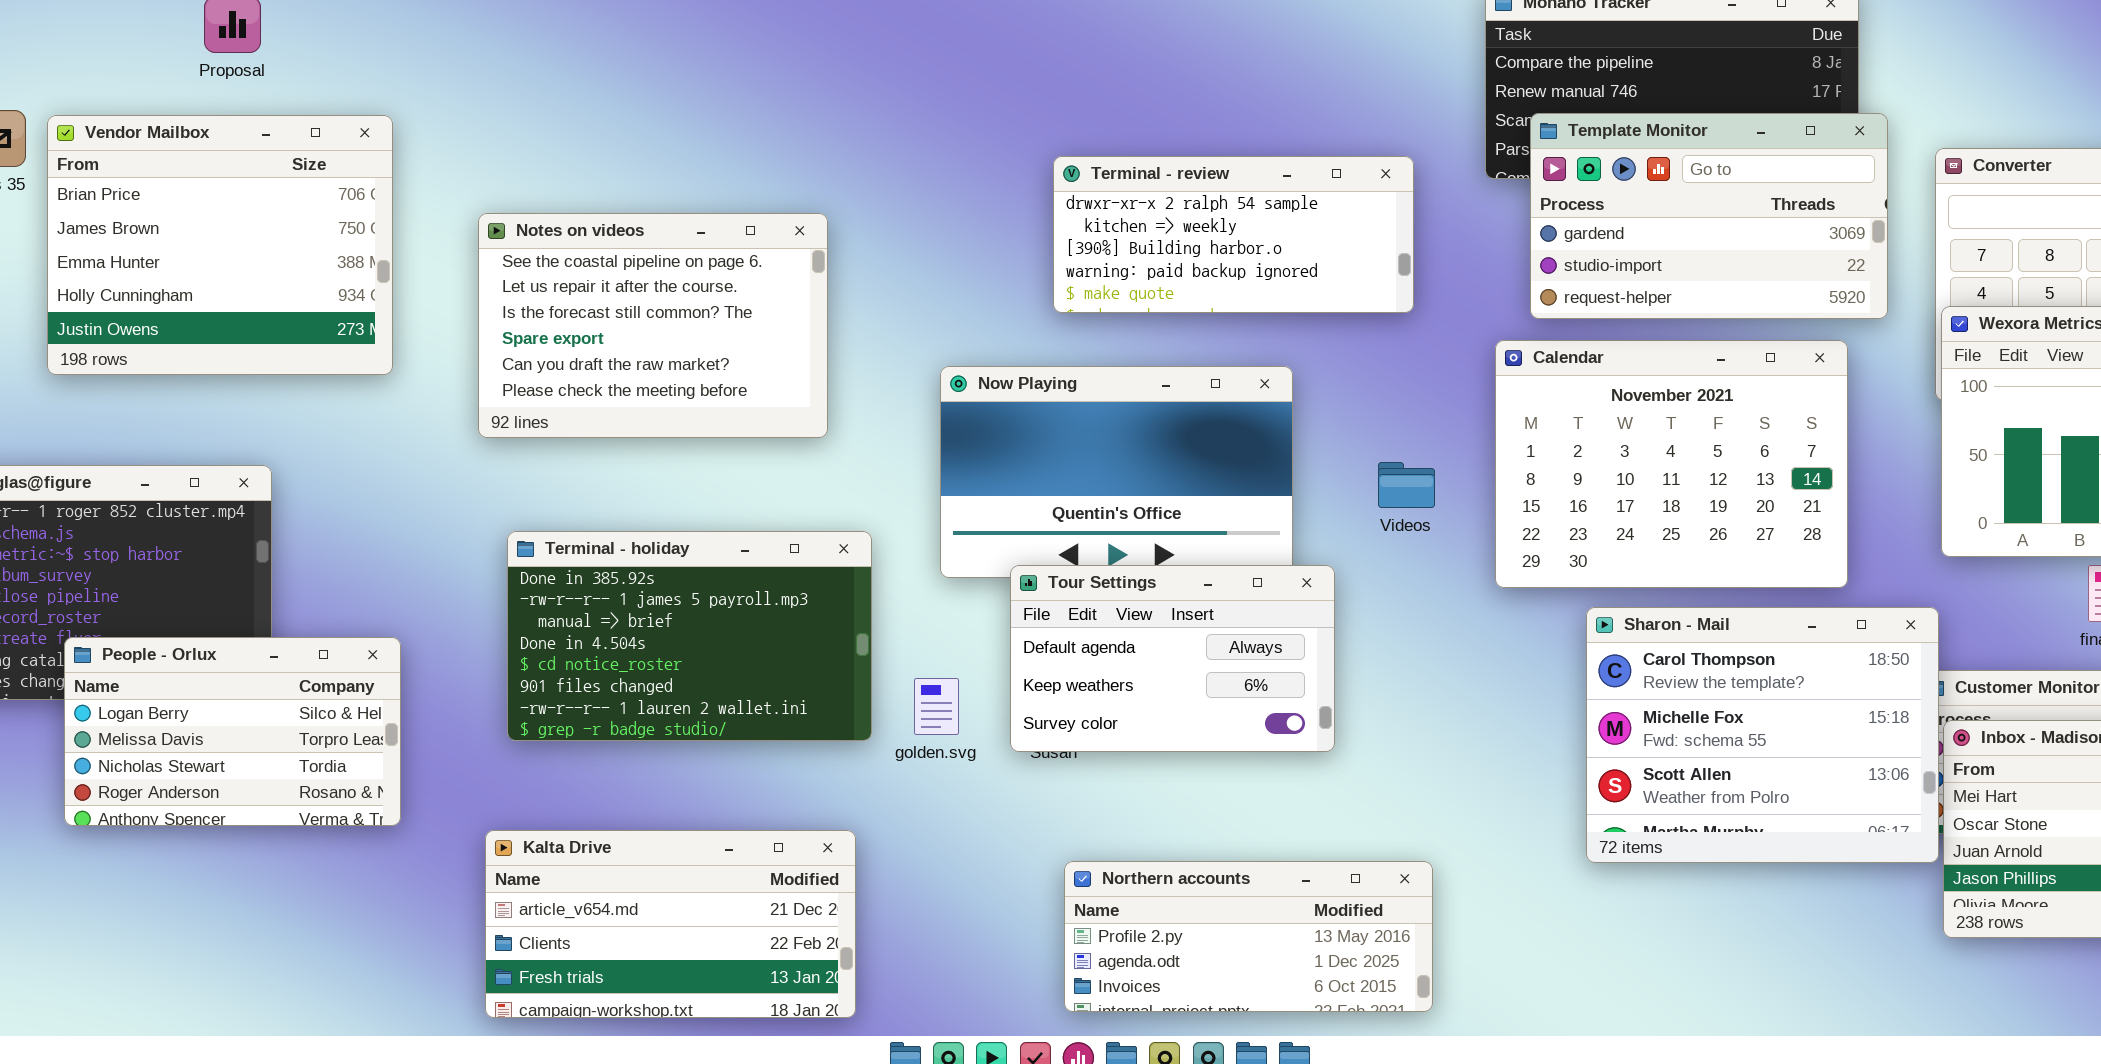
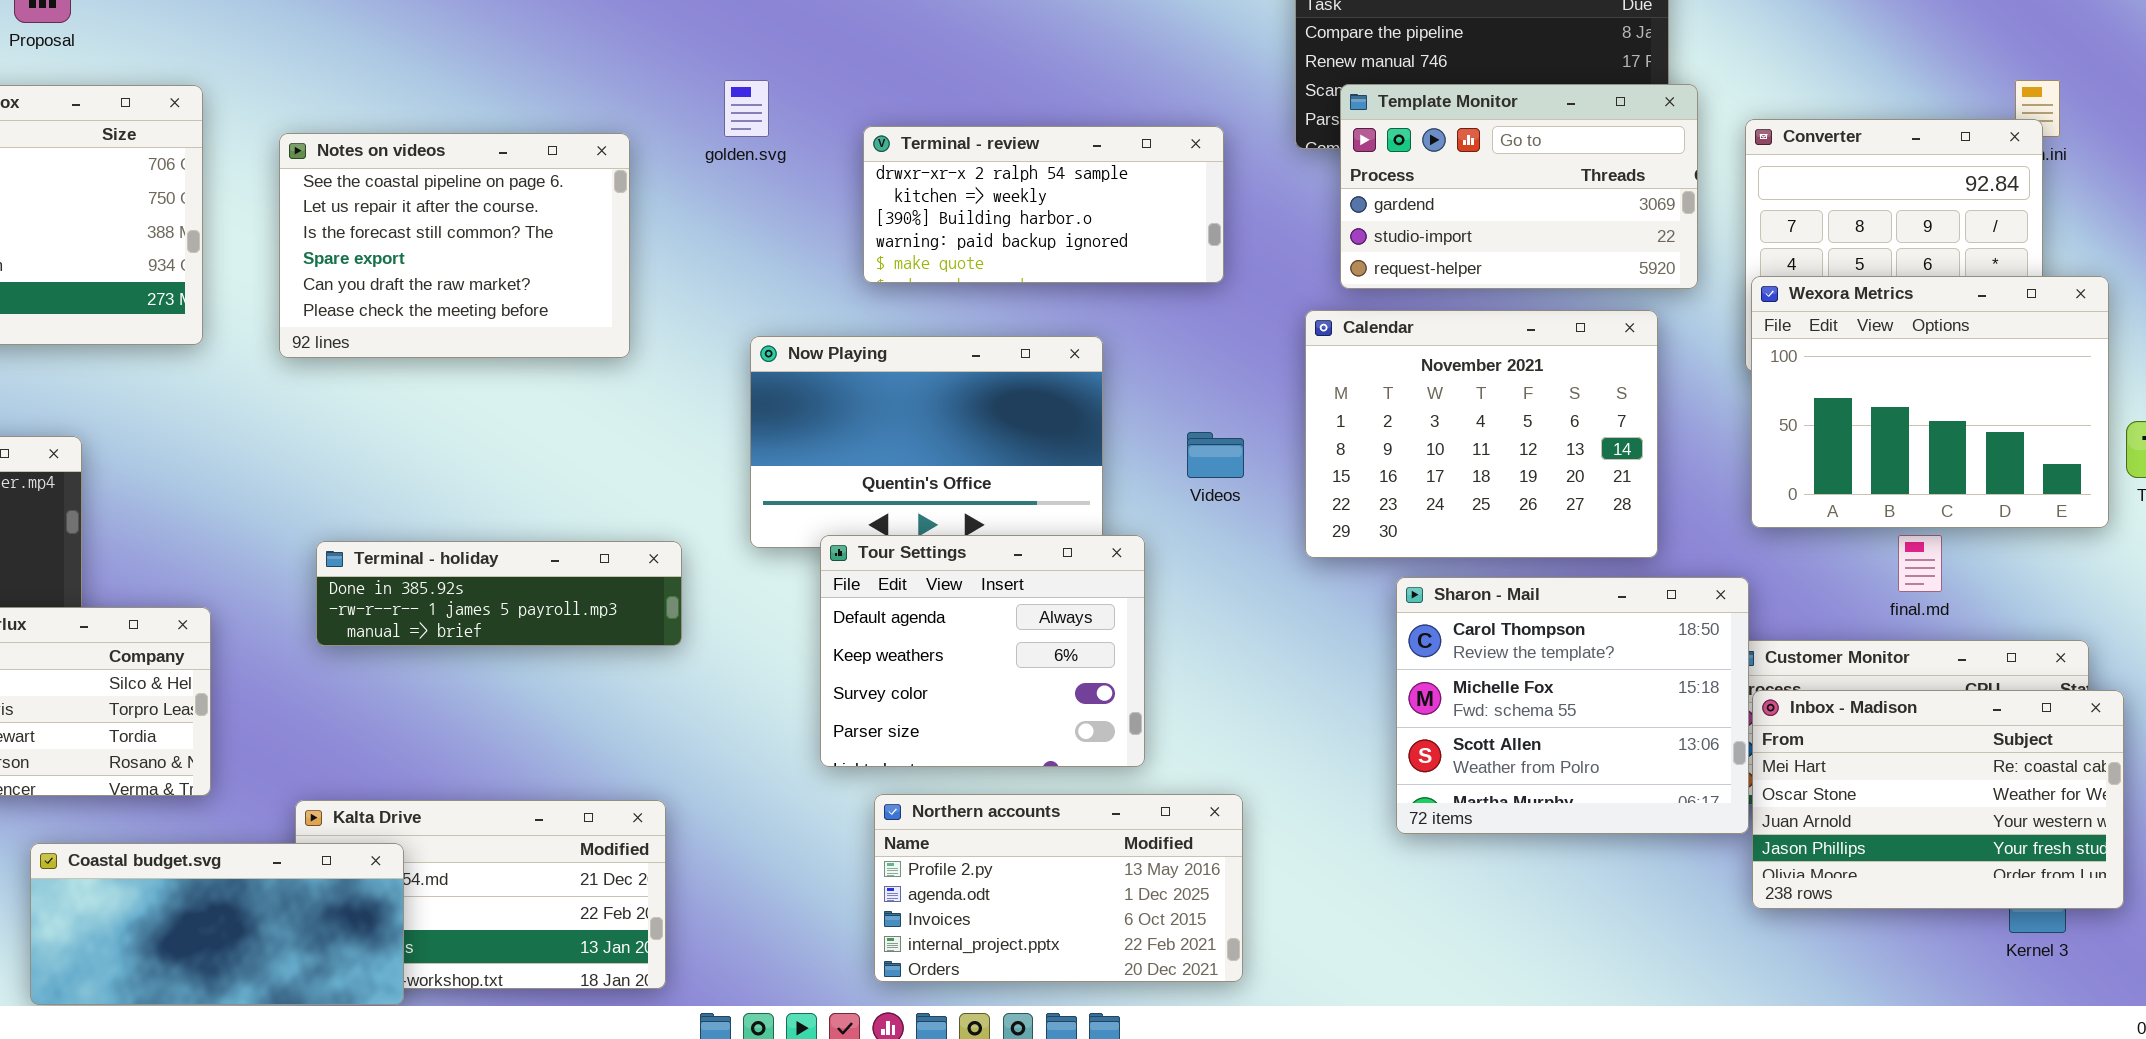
Notes on videos: [478,213,828,438] -> [279,133,630,358], moved
Terminal - holiday: [507,531,872,741] -> [316,541,682,646], moved, resized
Tour Settings: [1010,565,1335,752] -> [820,535,1145,767], resized
golden.svg: [914,678,959,735] -> [724,80,769,137], moved
Northern accounts: [1064,861,1433,1012] -> [874,794,1243,982], resized
Coastal budget.svg: none -> [30,843,404,1005], opened

